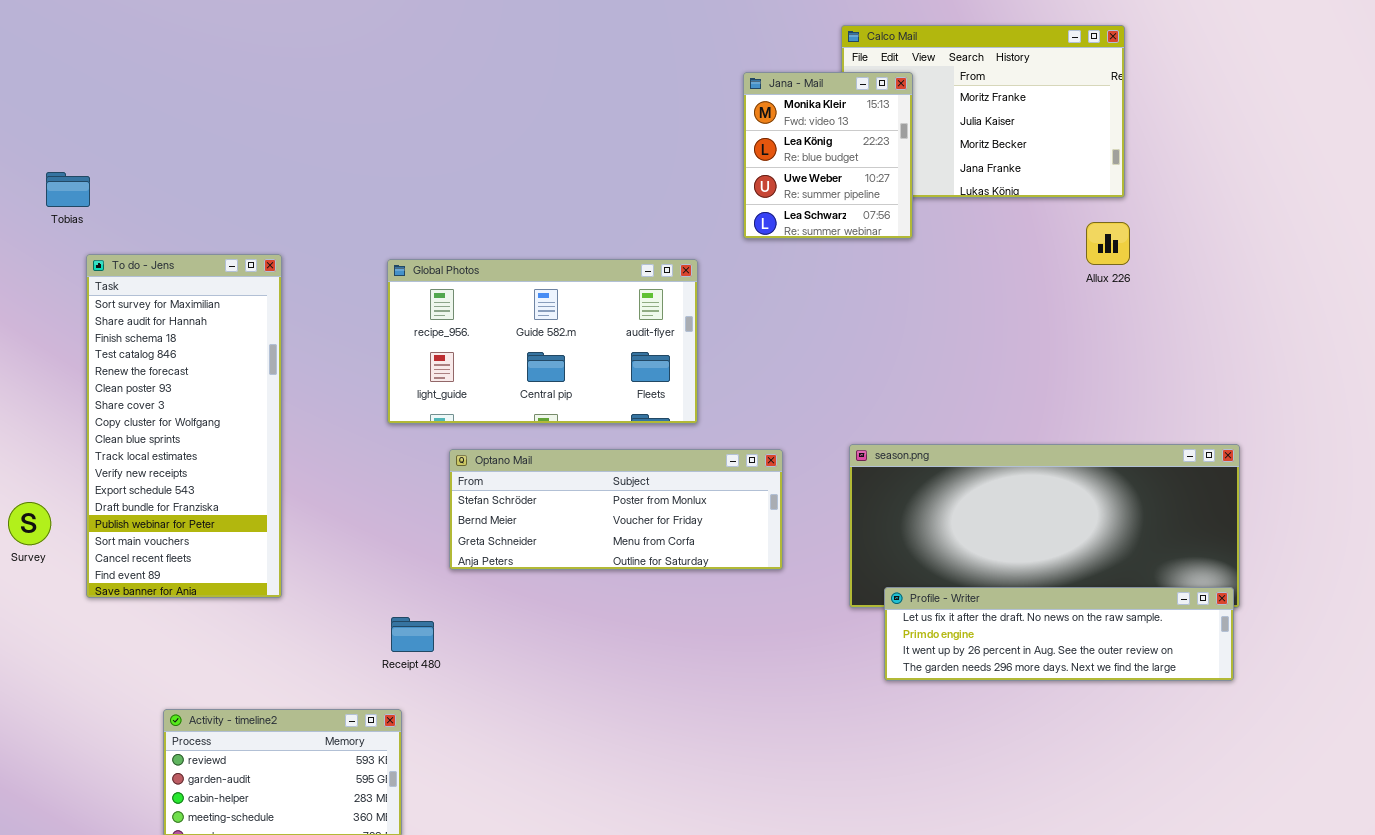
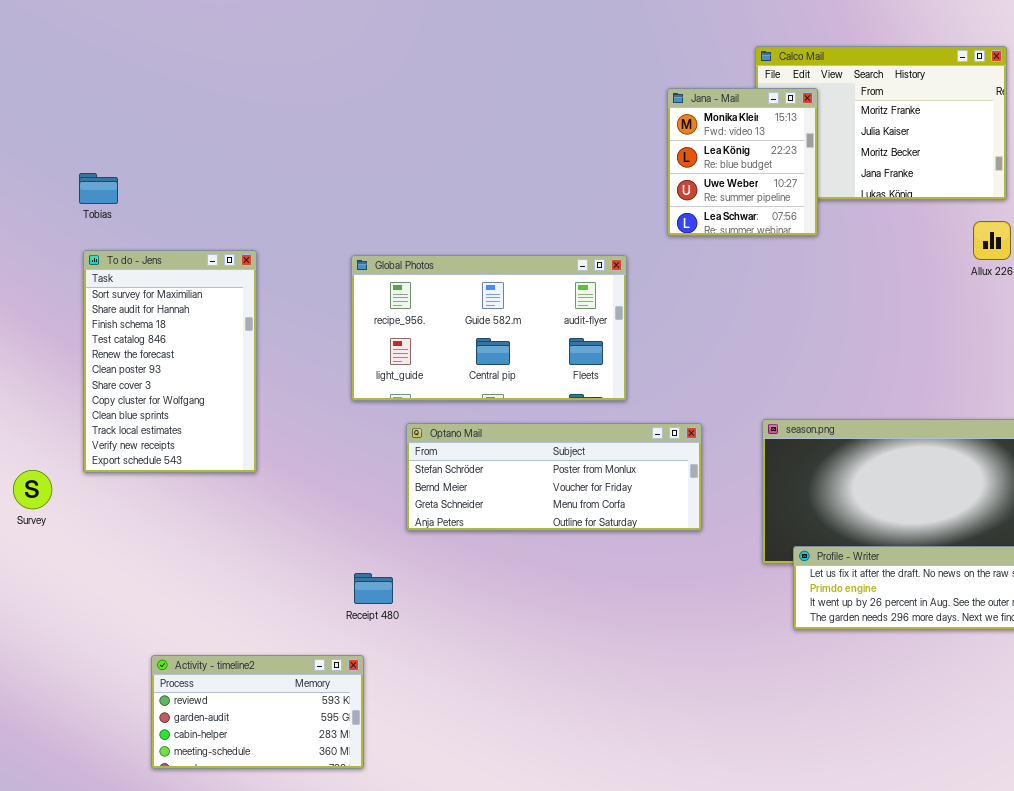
Tobias: [46,172,90,207] -> [79,173,118,204], moved
To do - Jens: [86,254,282,598] -> [83,250,257,473], resized

